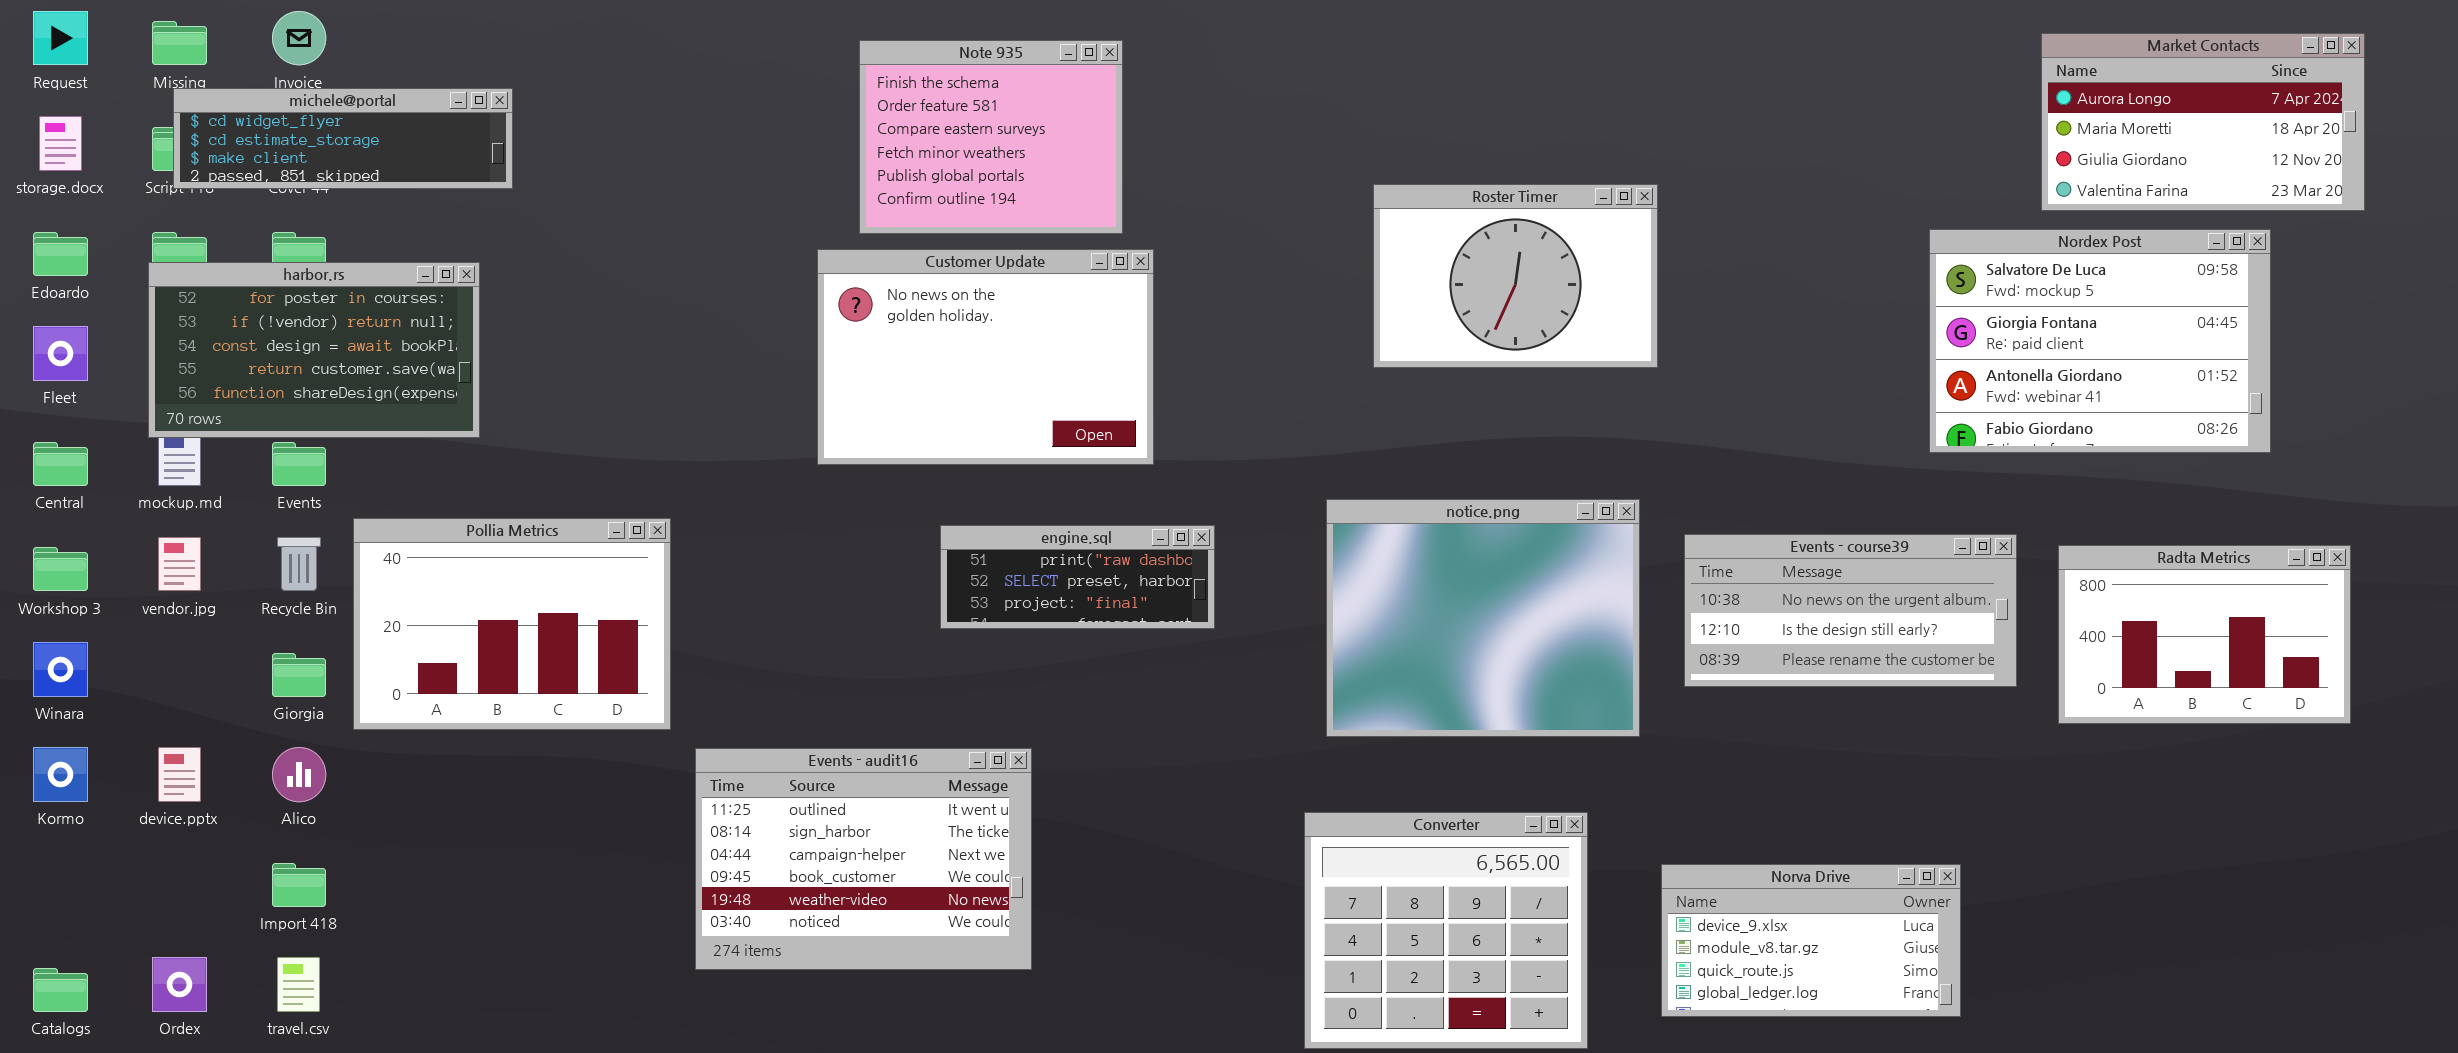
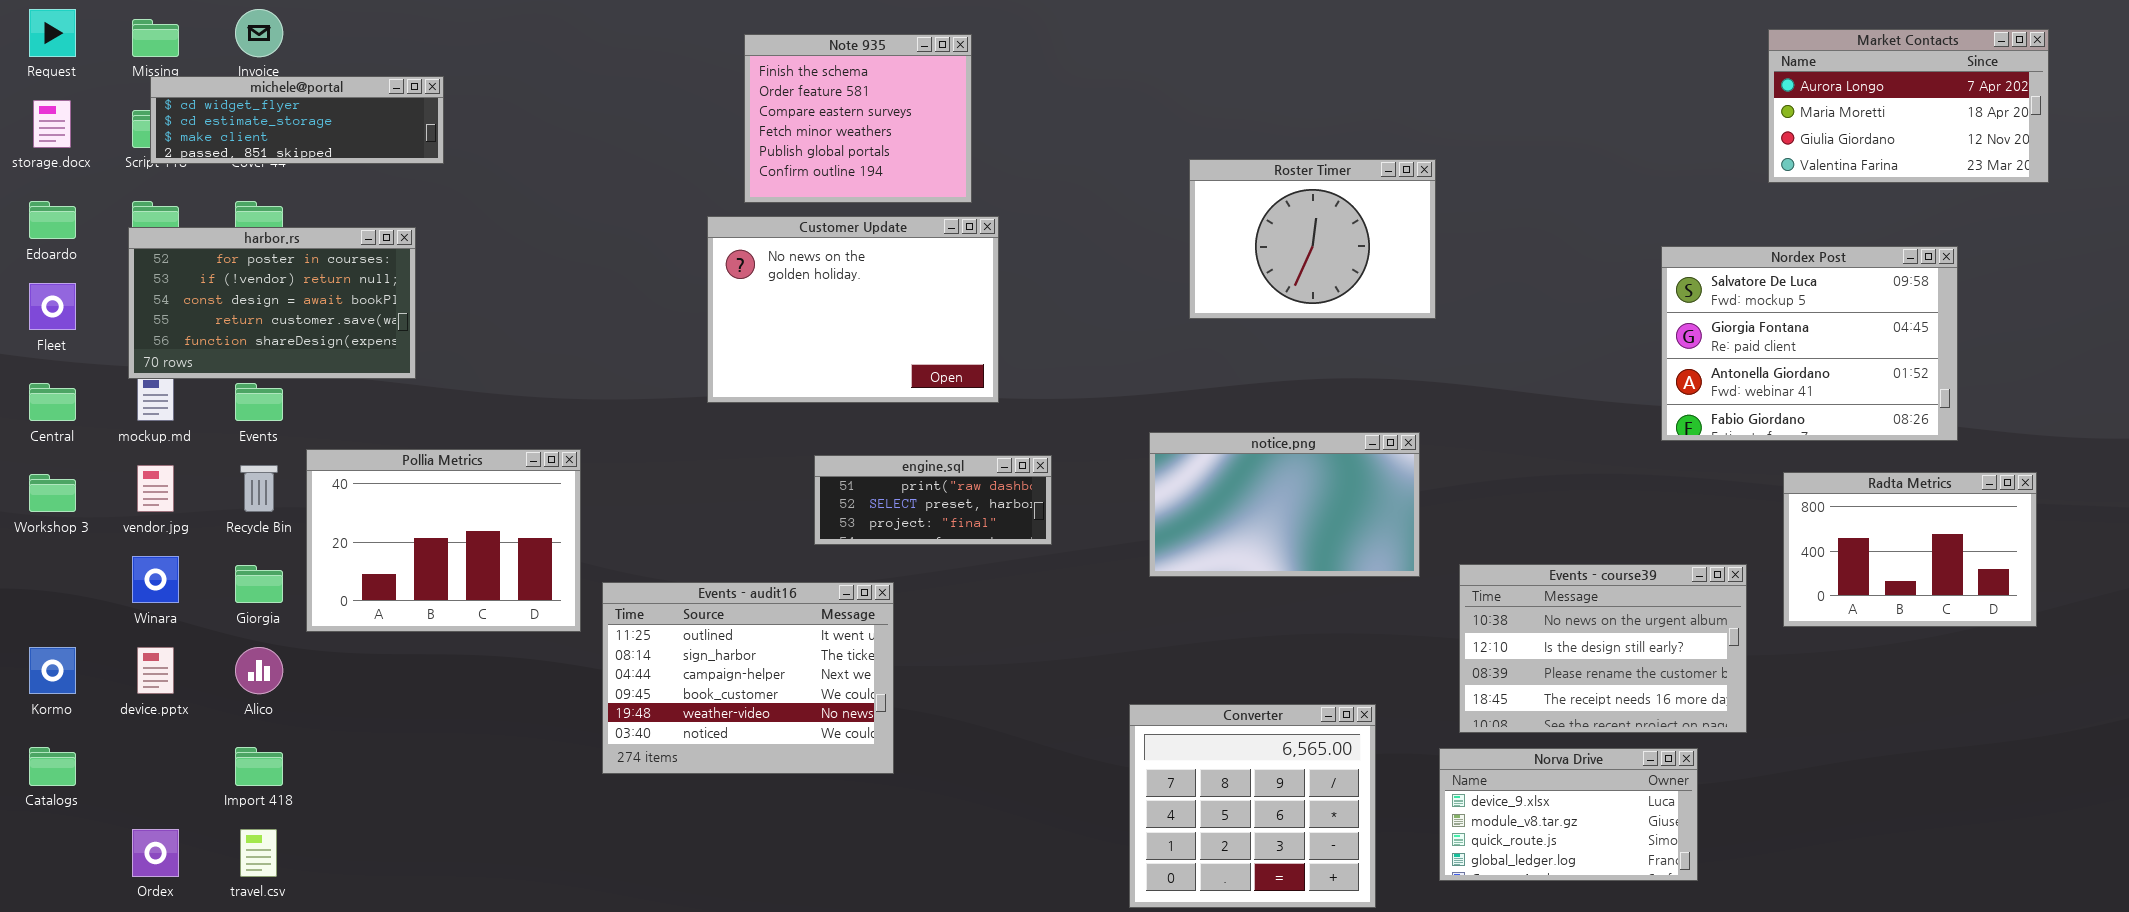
Nordex Post: [1929,229,2271,453] -> [1661,246,1958,441], moved
notice.png: [1326,499,1640,737] -> [1149,432,1420,577], resized
Events - course39: [1684,534,2017,687] -> [1459,564,1747,733], moved, resized
Winara: [33,642,88,697] -> [132,556,179,603], moved
Events - audit16: [695,748,1032,970] -> [602,582,894,774], moved
Catalogs: [33,968,88,1012] -> [29,747,76,786], moved

